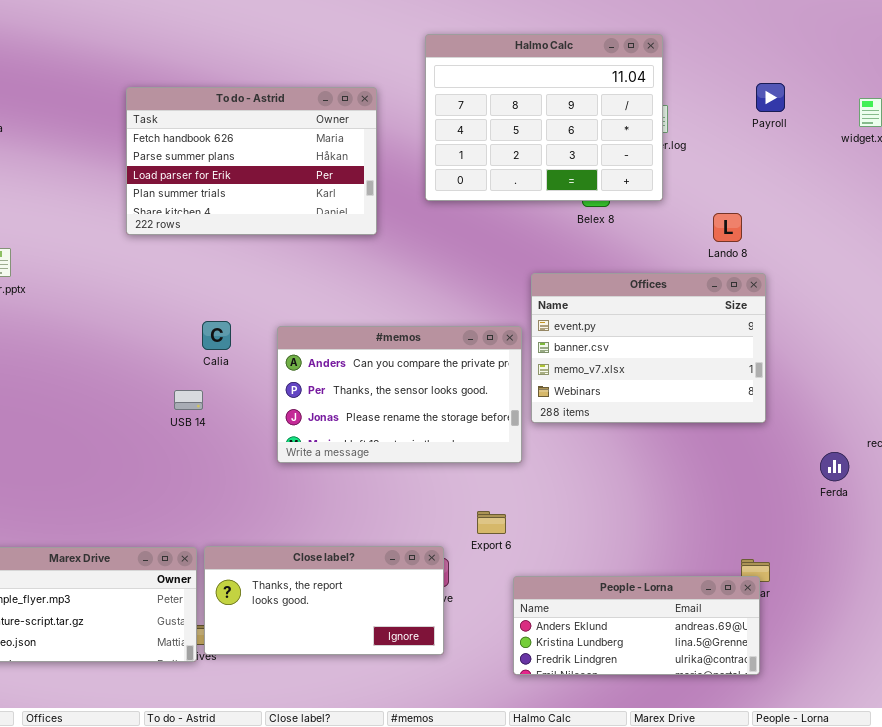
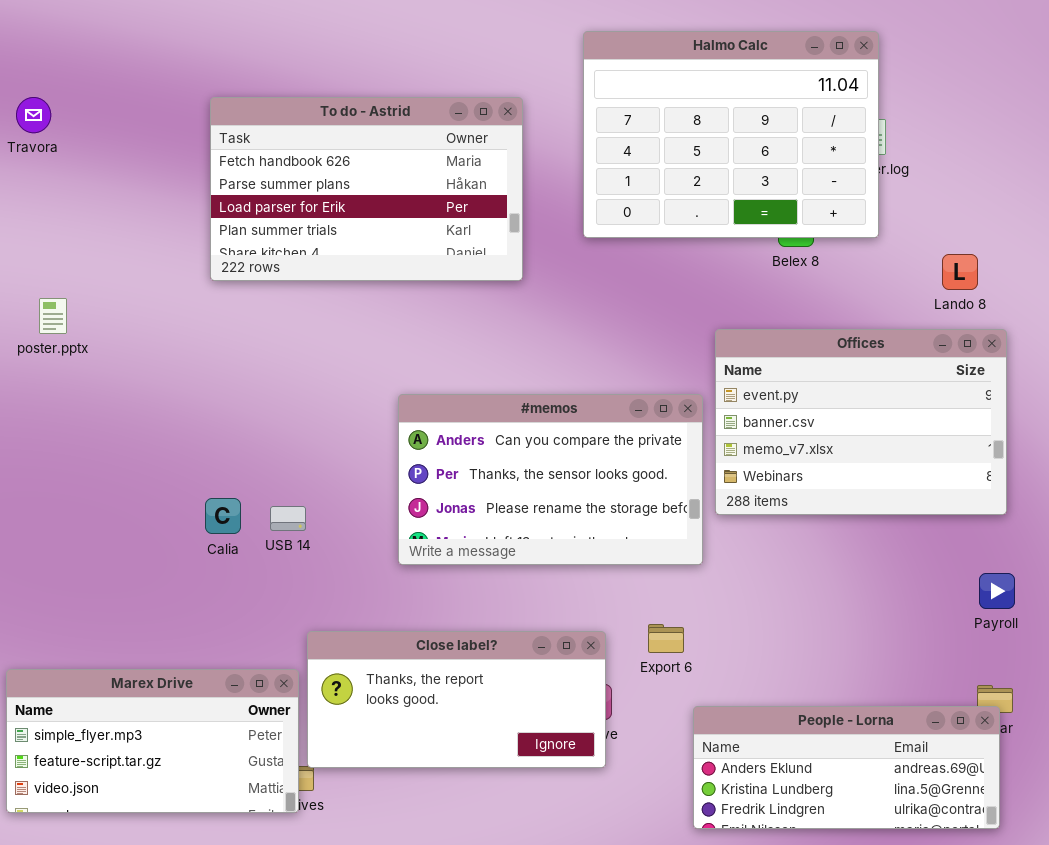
Payroll: [756,83,785,112] -> [979,573,1015,609], moved
Calia: [202,321,231,350] -> [205,498,241,534], moved
USB 14: [174,390,203,410] -> [270,506,306,531], moved
Close label?: [204,546,444,655] -> [307,631,606,768], moved

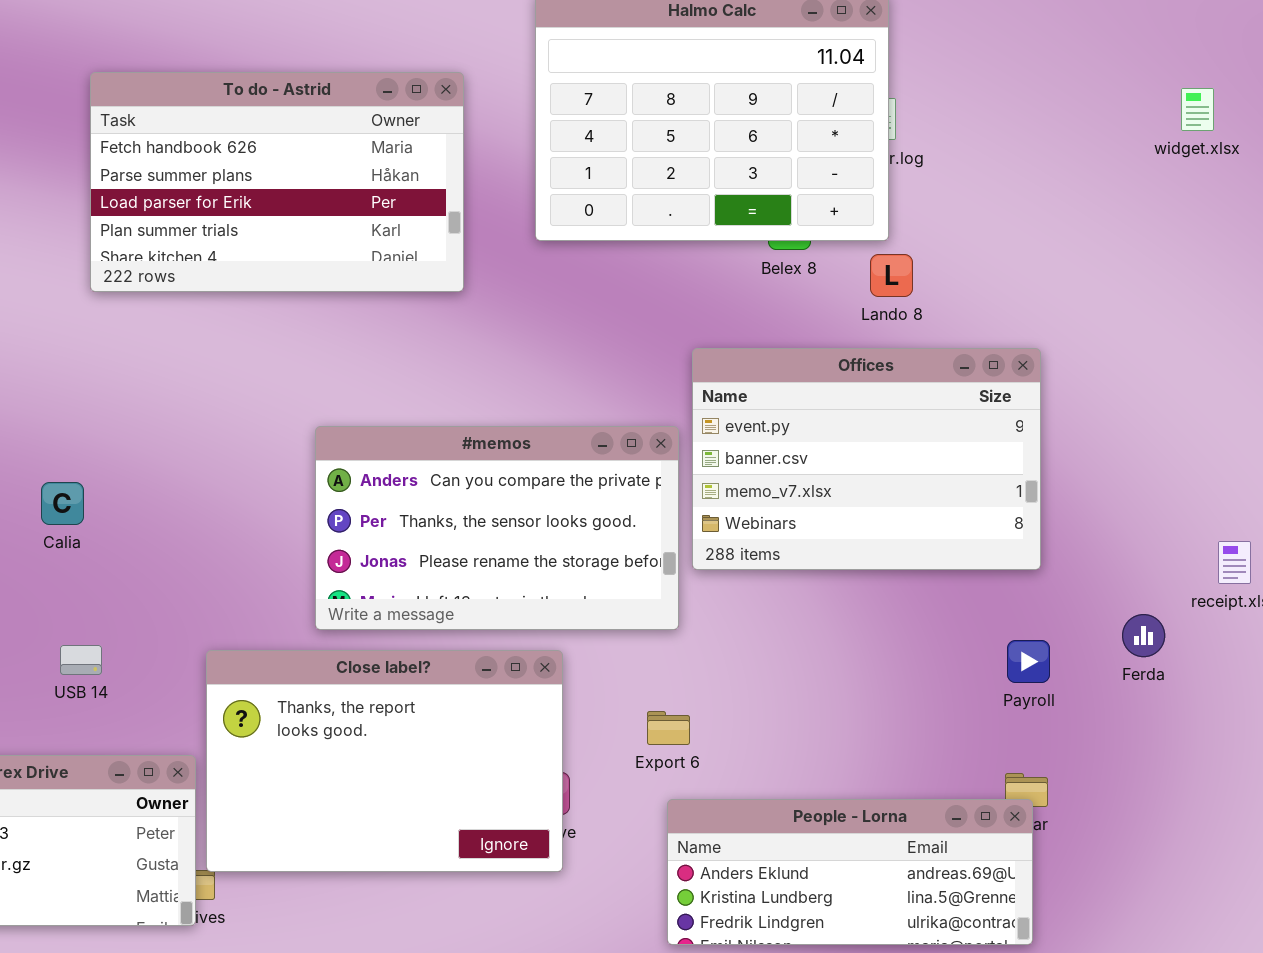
Lando 8: [942,254,978,290] -> [870,254,913,297], moved
Calia: [205,498,241,534] -> [41,482,84,525], moved
USB 14: [270,506,306,531] -> [60,645,102,675], moved
Export 6: [648,624,684,653] -> [647,711,690,745], moved
Close label?: [307,631,606,768] -> [206,650,563,872], resized

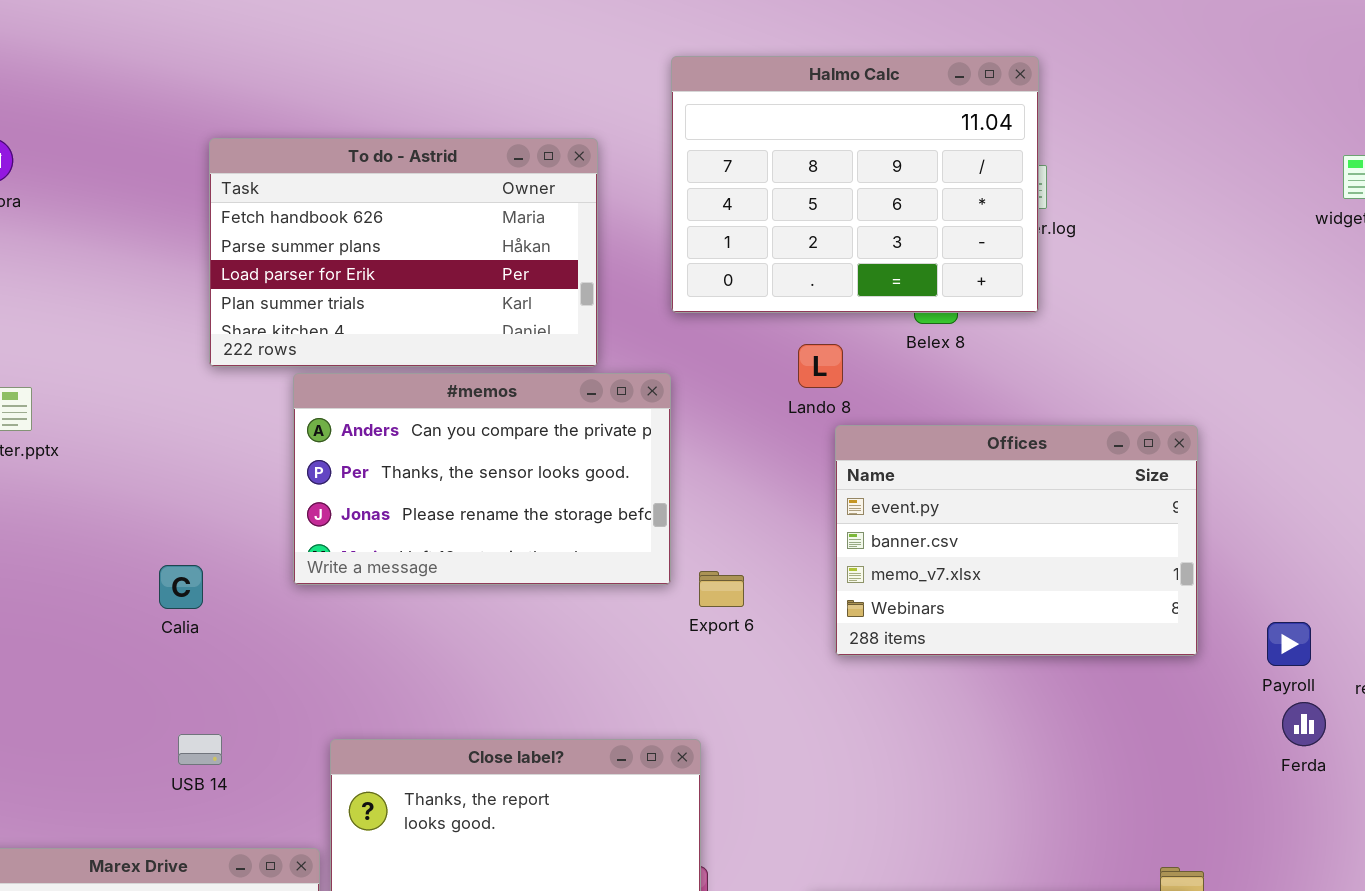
Lando 8: [870,254,913,297] -> [798,344,843,388], moved
#memos: [315,426,679,630] -> [293,373,671,585], moved
Payroll: [1007,640,1050,683] -> [1267,622,1311,666], moved
Export 6: [647,711,690,745] -> [699,571,744,607], moved

